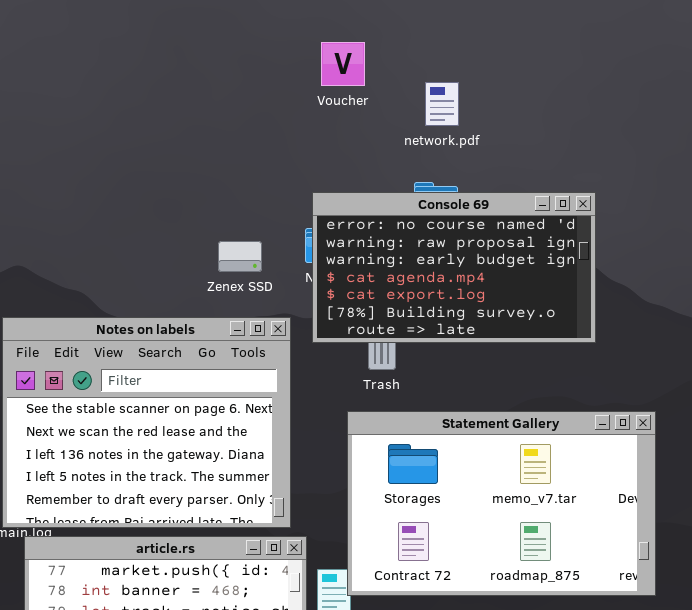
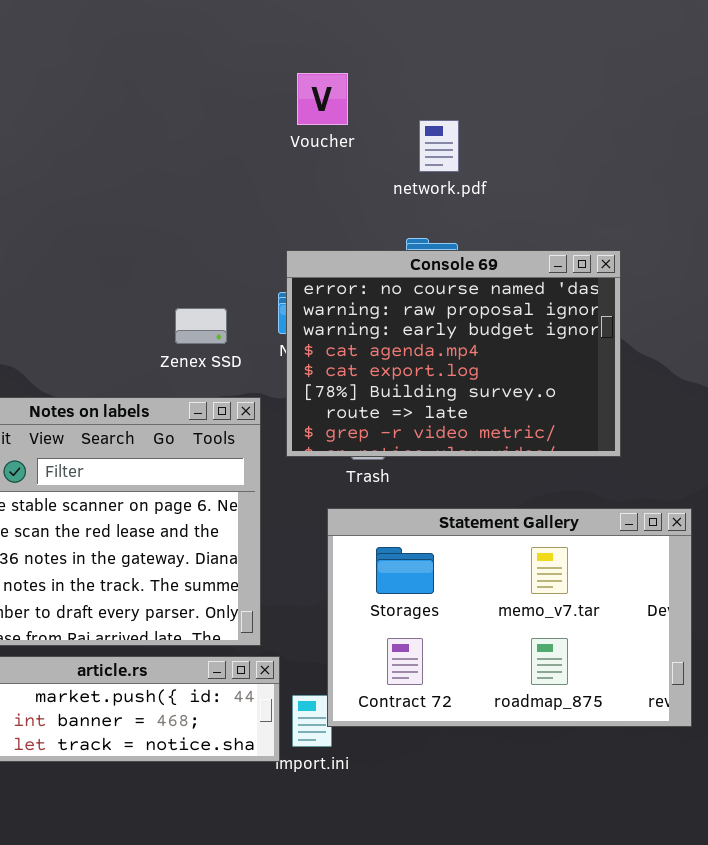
Console 69: [312,192,596,343] -> [286,250,621,457], resized

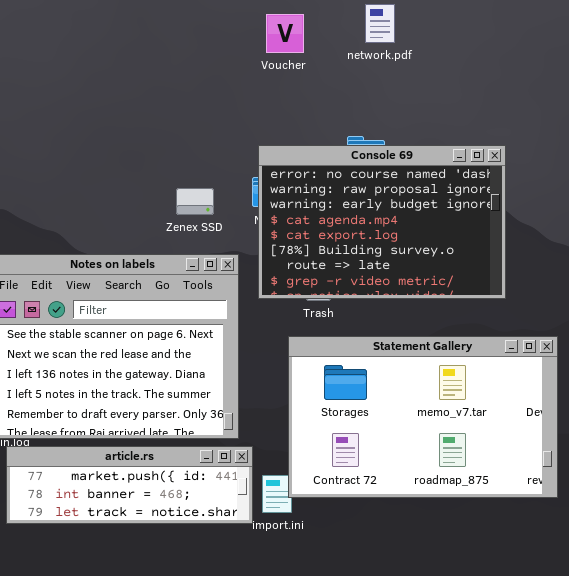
network.pdf: [419,120,459,172] -> [365,4,395,43], moved

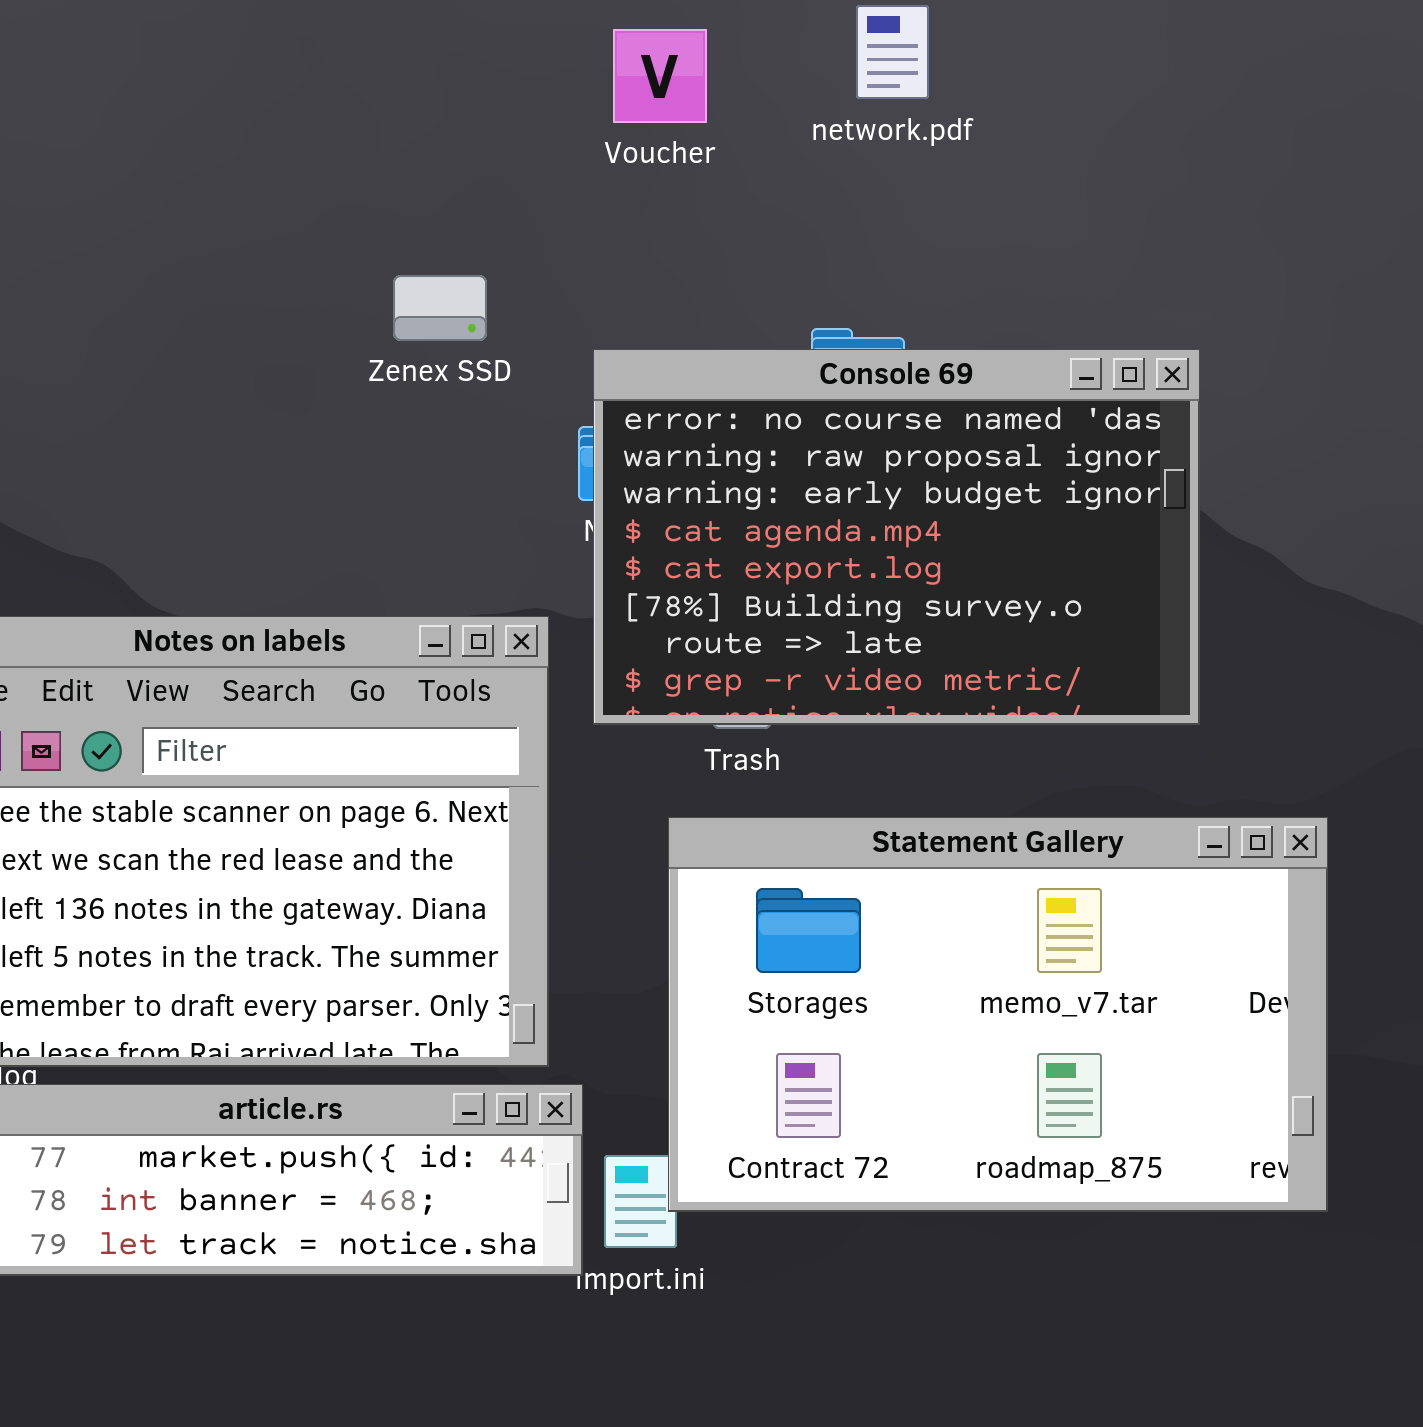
Zenex SSD: [176,188,214,215] -> [393,275,487,341], moved

